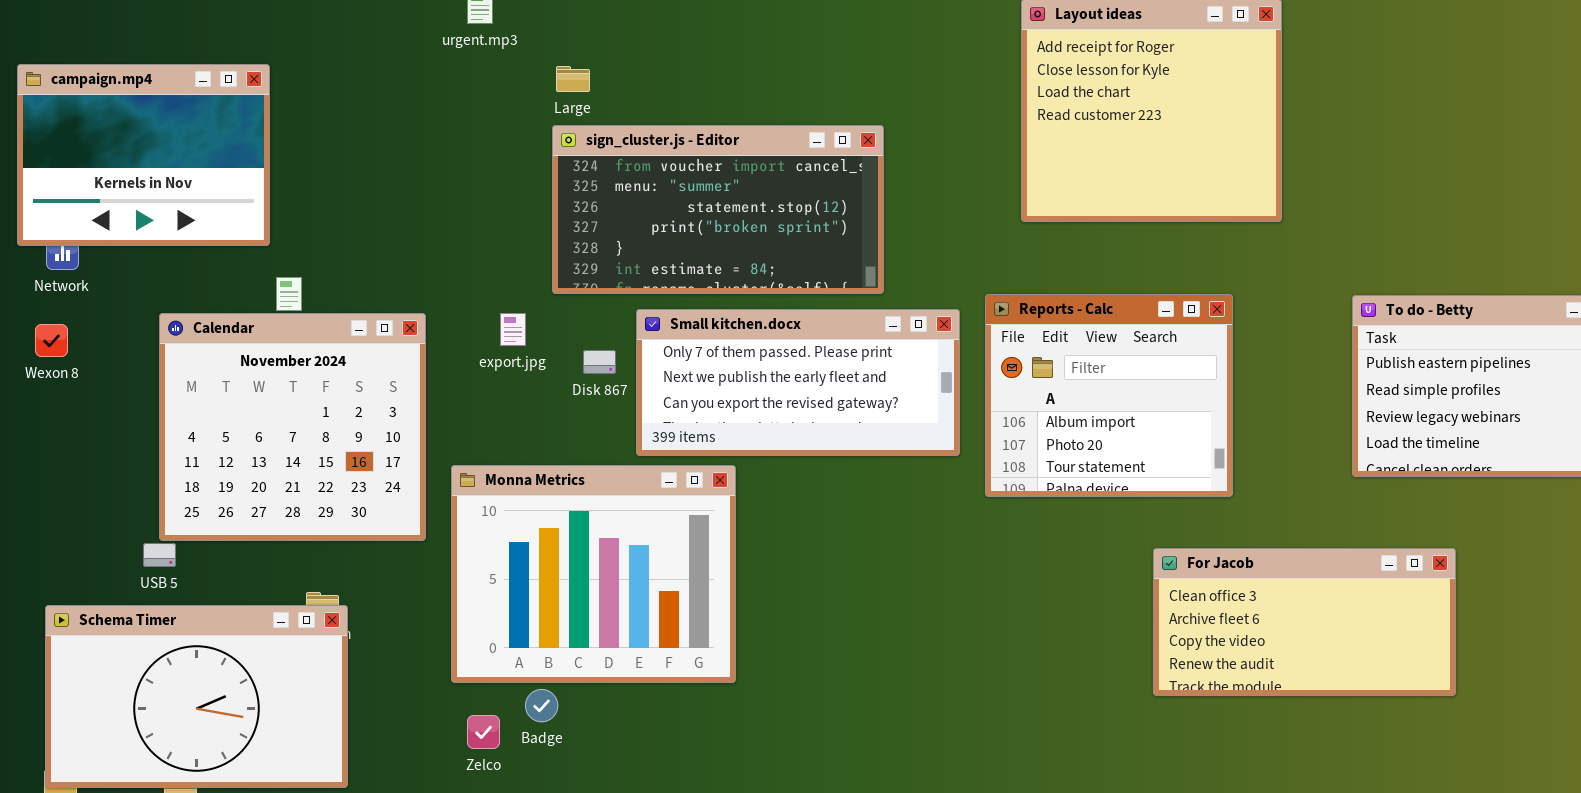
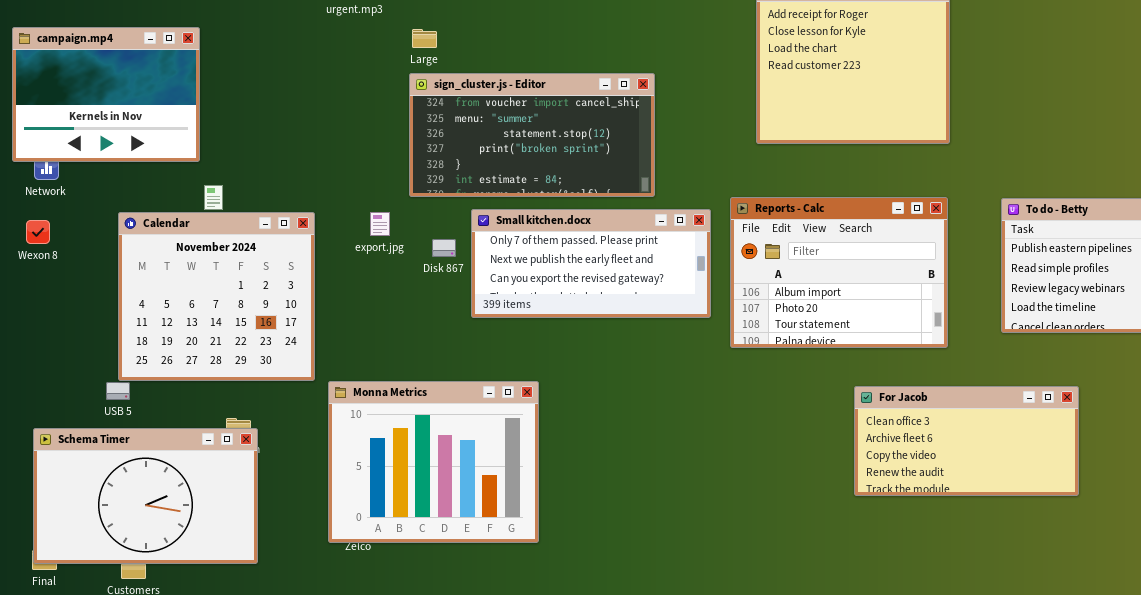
Reports - Calc: [985,294,1233,497] -> [730,197,948,348], resized
Monna Metrics: [451,465,736,683] -> [328,381,539,543], moved

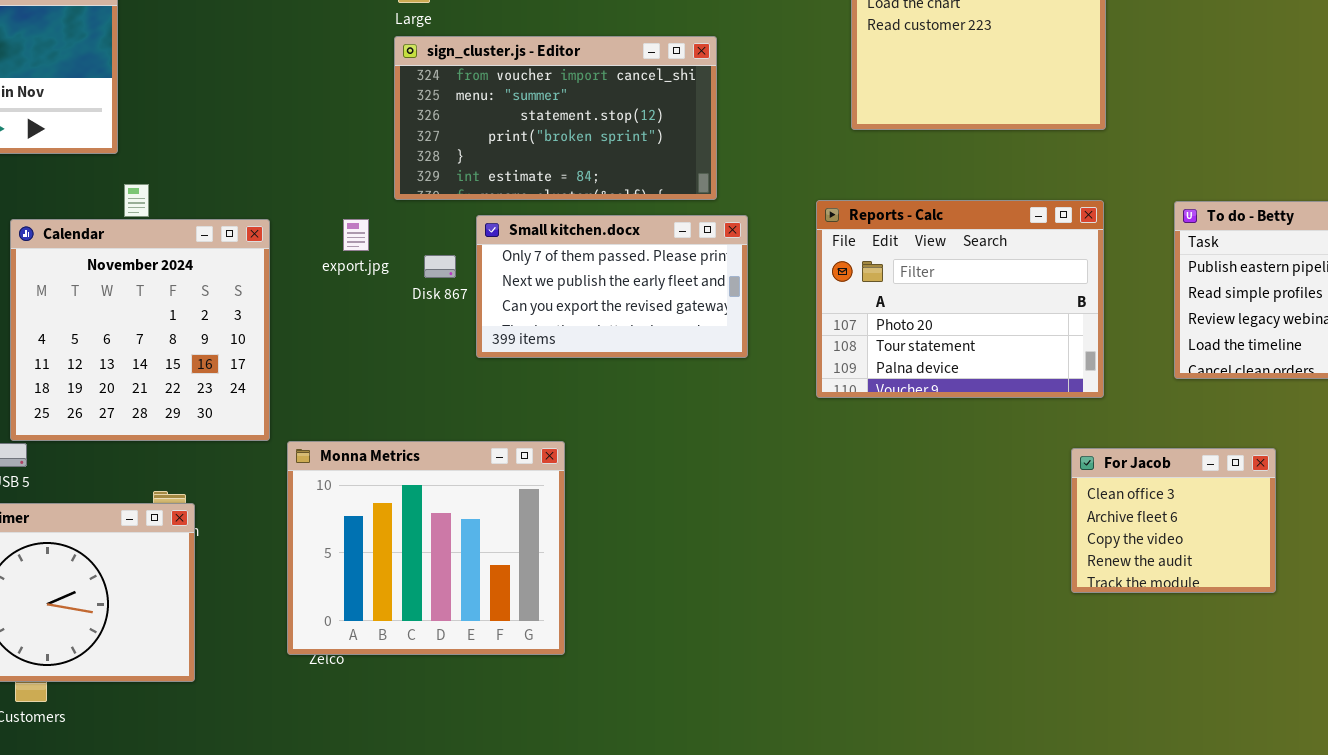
Reports - Calc: [730,197,948,348] -> [816,200,1104,398], scrolled down 1 row
Small kitchen.docx: [471,209,711,318] -> [476,215,748,358], resized
For Jacob: [854,386,1079,496] -> [1071,448,1276,593], resized

